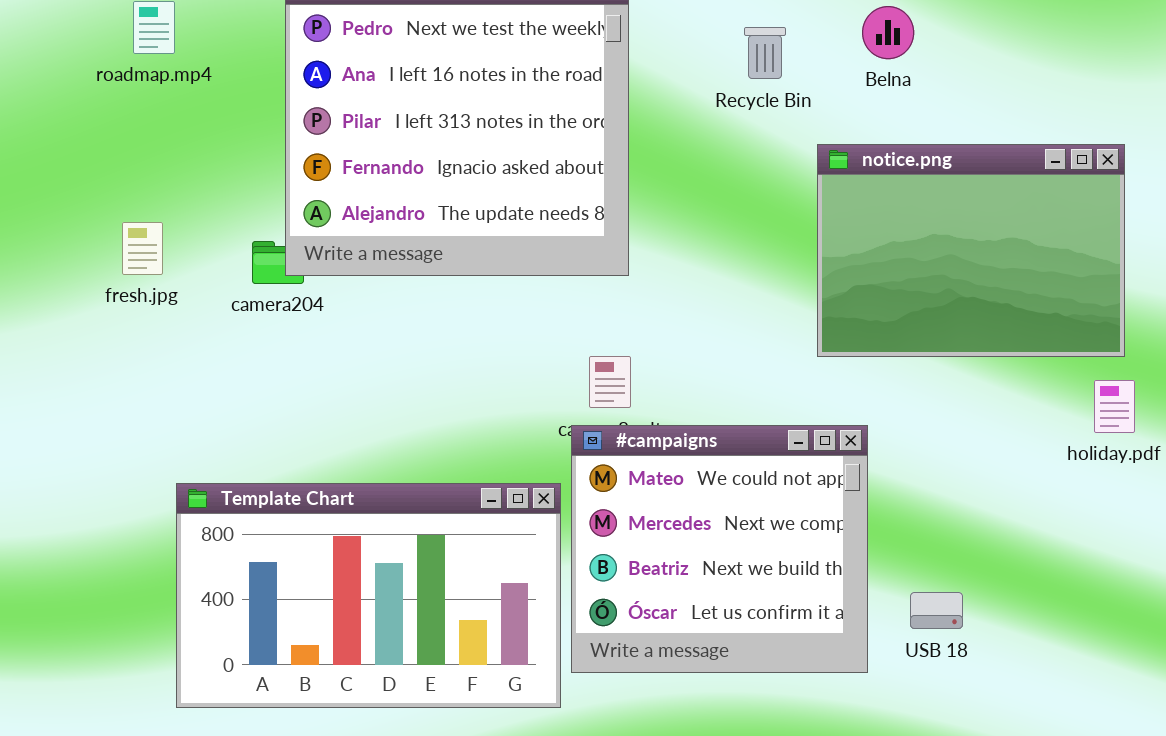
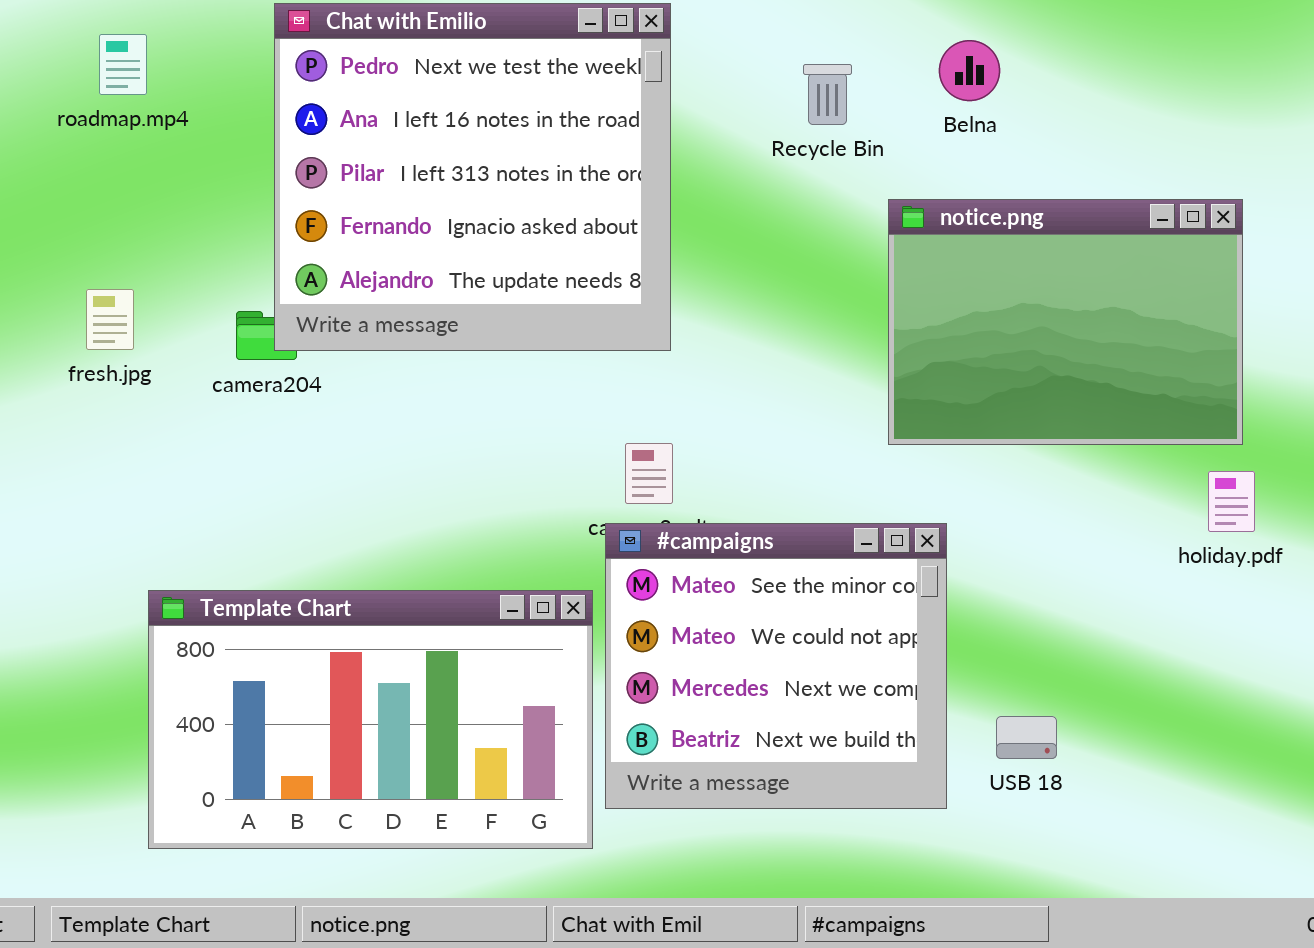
#campaigns: [571,425,868,673] -> [605,523,947,809], scrolled up 1 row

